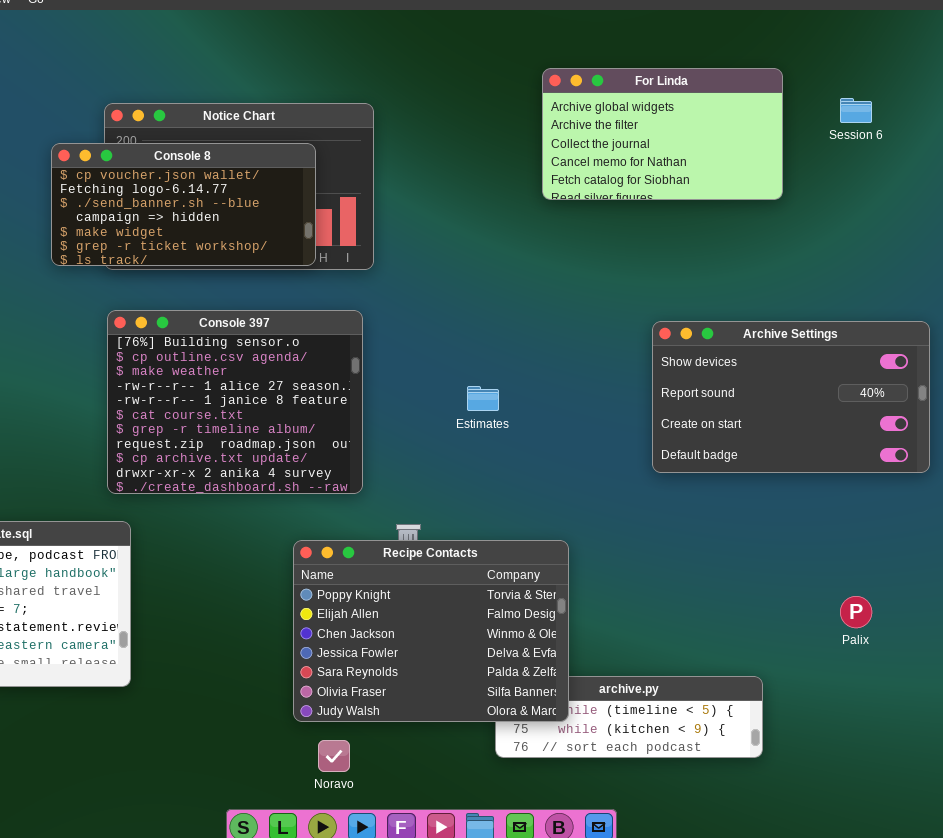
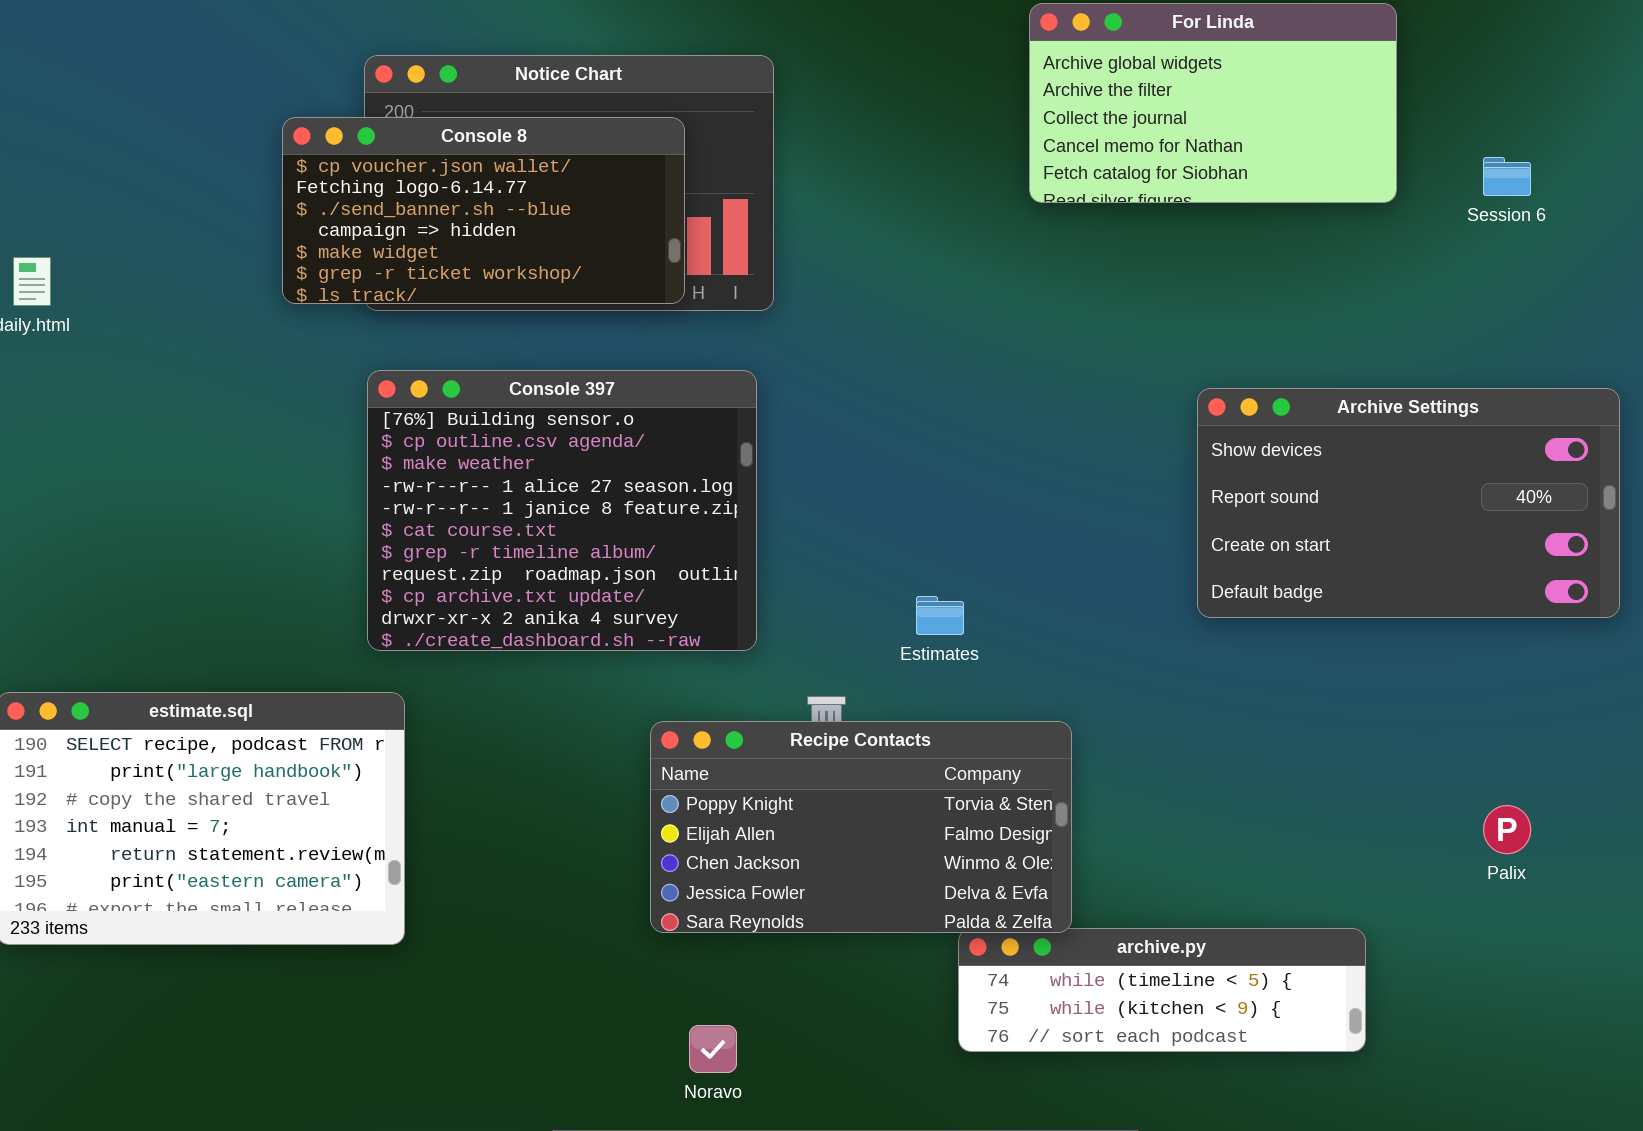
Session 6: [840,98,872,123] -> [1483,157,1531,196], moved
Estimates: [467,386,499,411] -> [916,596,964,635], moved
Recipe Contacts: [293,540,569,722] -> [650,721,1072,933], resized

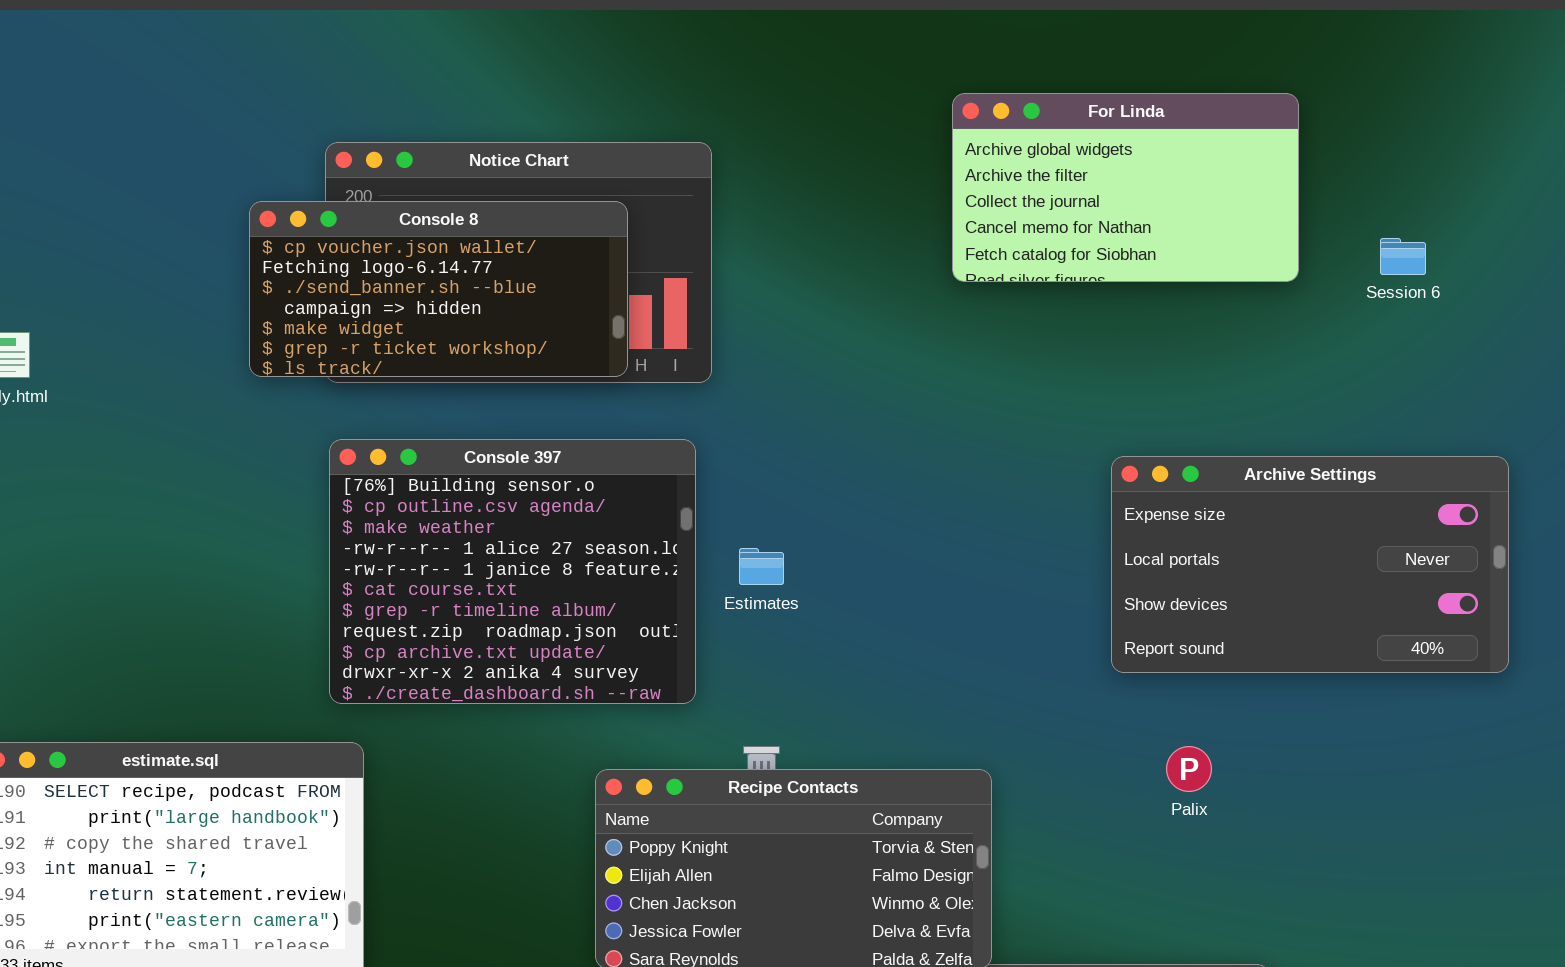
Archive Settings: [1197,388,1620,618] -> [1111,456,1509,673], scrolled up 2 rows
Estimates: [916,596,964,635] -> [739,548,784,585], moved
Palix: [1483,805,1531,854] -> [1166,746,1212,792], moved

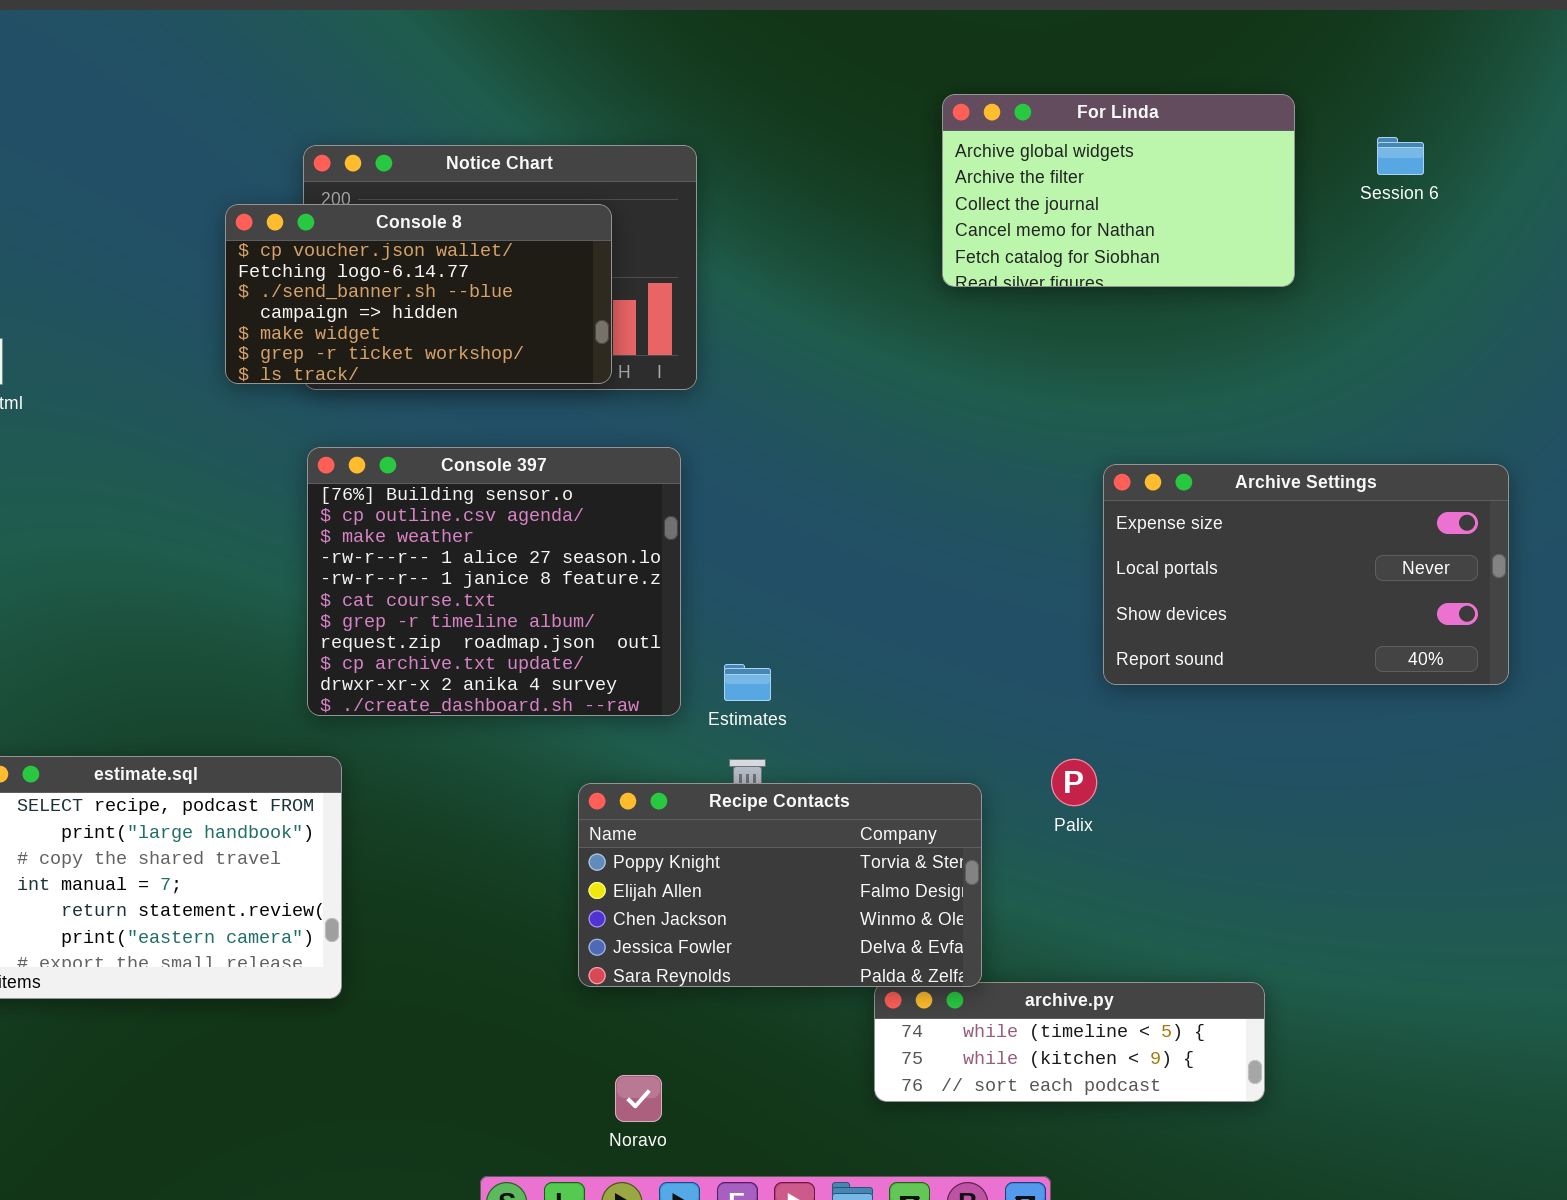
Session 6: [1380,238,1426,275] -> [1377,137,1424,175], moved
Estimates: [739,548,784,585] -> [724,664,771,701], moved
Palix: [1166,746,1212,792] -> [1051,759,1097,806], moved

